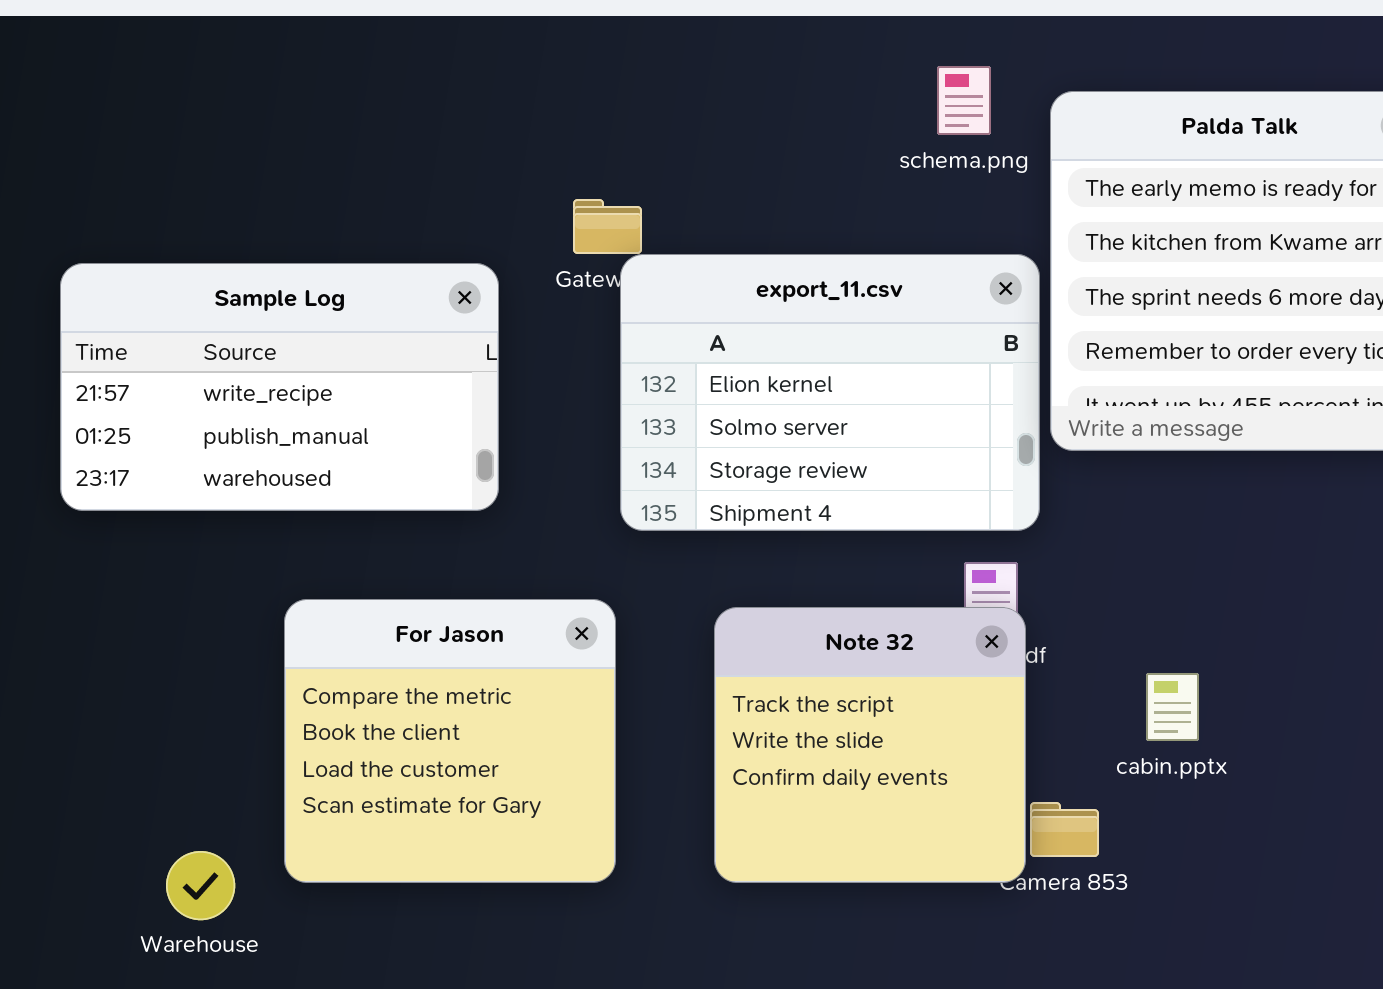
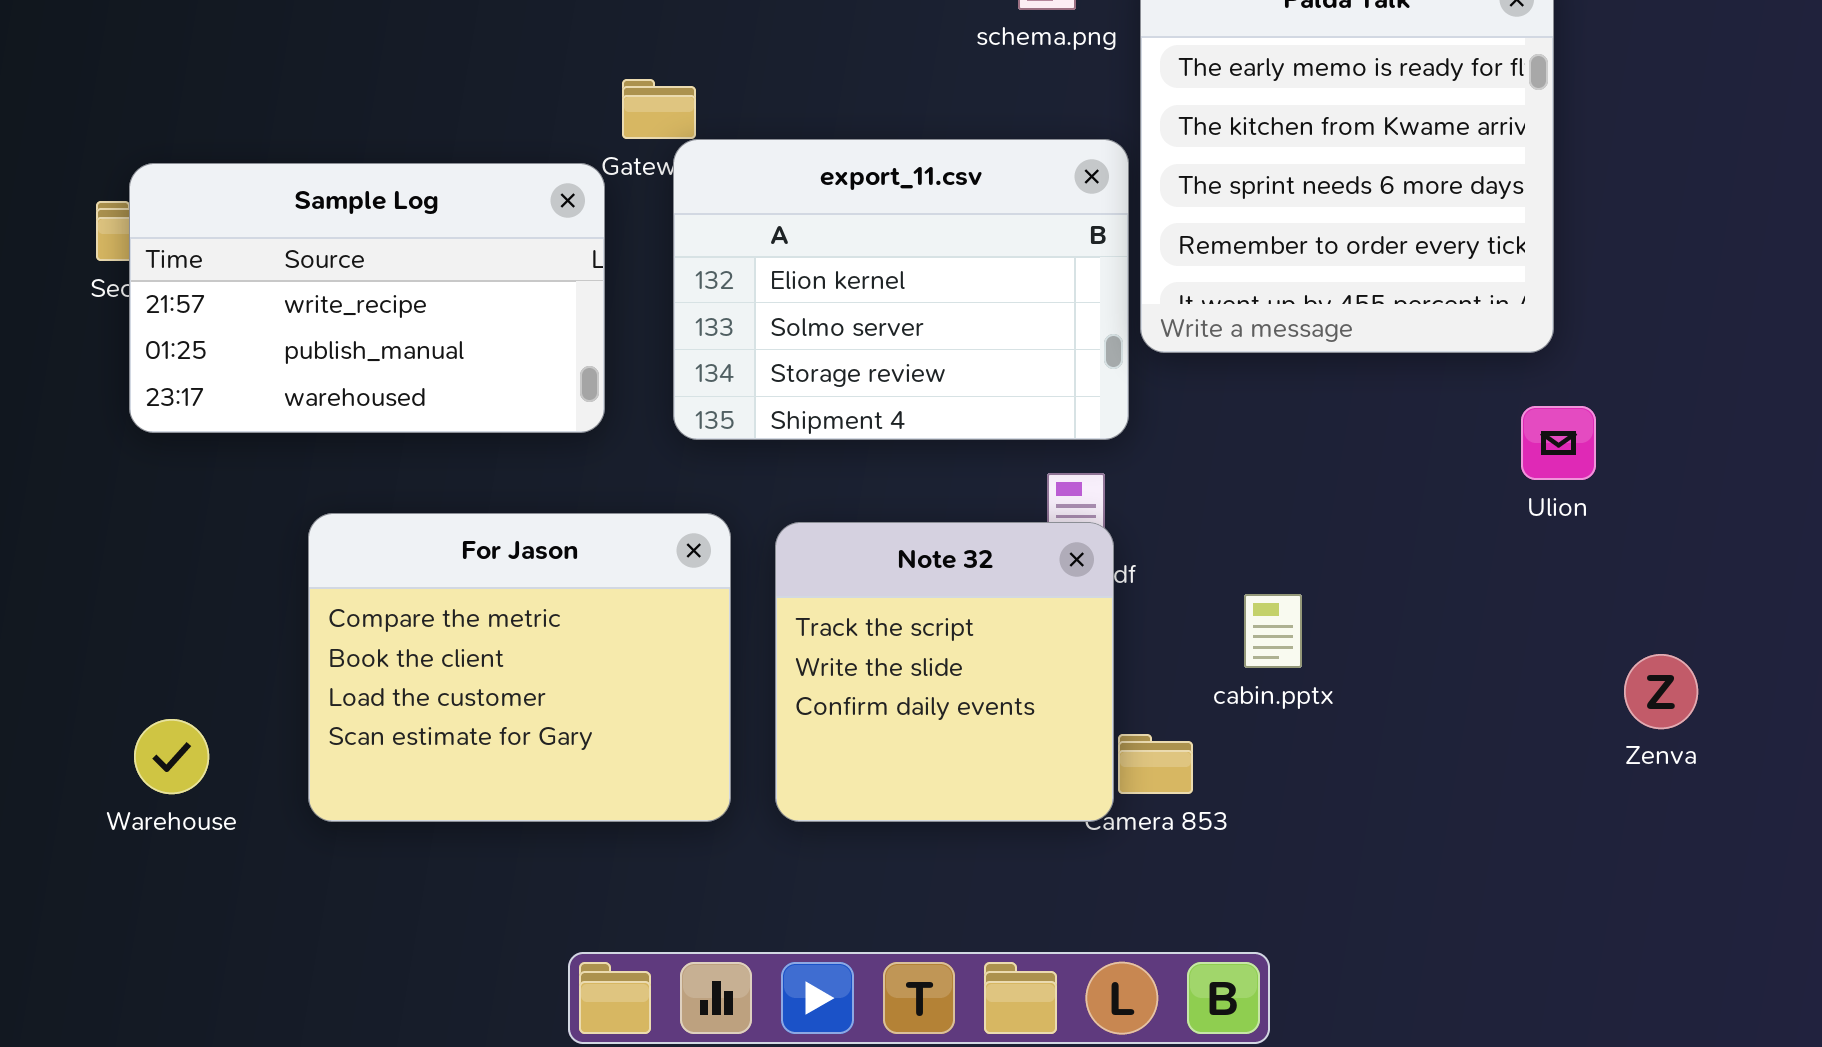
Sample Log: [60,263,499,511] -> [129,163,605,433], moved
For Jason: [284,599,616,883] -> [308,513,731,822], resized
Warehouse: [166,851,235,920] -> [134,719,209,794], moved

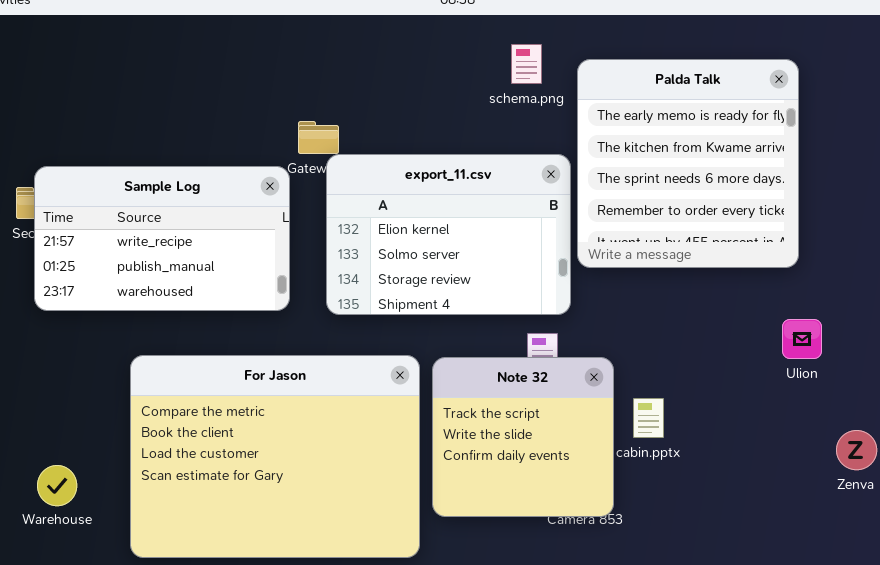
Ulion: [1521,406,1596,480] -> [782,319,822,359], moved
For Jason: [308,513,731,822] -> [130,355,420,558], resized
Note 32: [775,522,1114,822] -> [432,357,614,517], moved

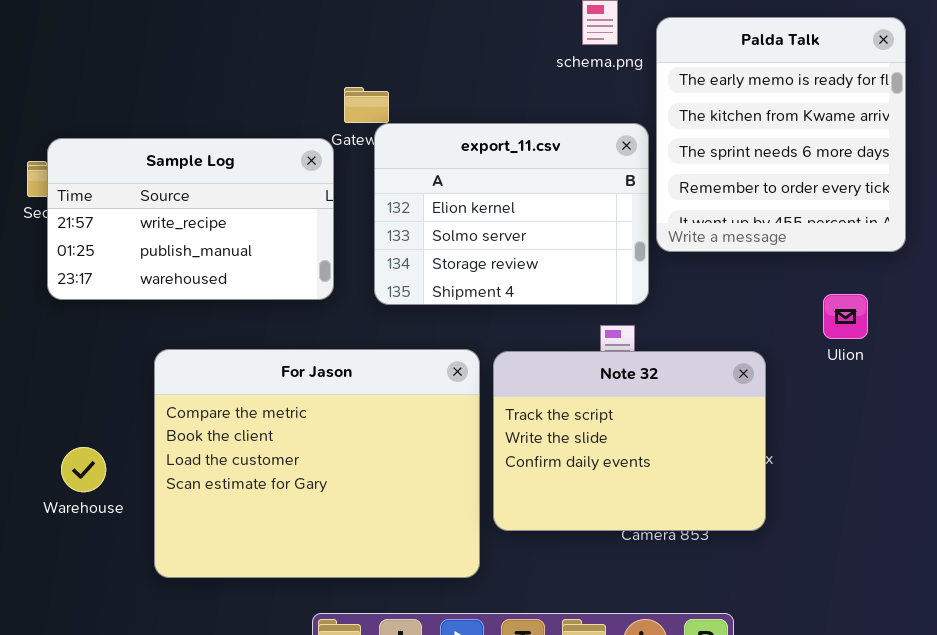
Ulion: [782,319,822,359] -> [823,294,868,339], moved
Note 32: [432,357,614,517] -> [493,351,766,531], resized
Warehouse: [37,465,77,506] -> [61,447,106,492], moved

